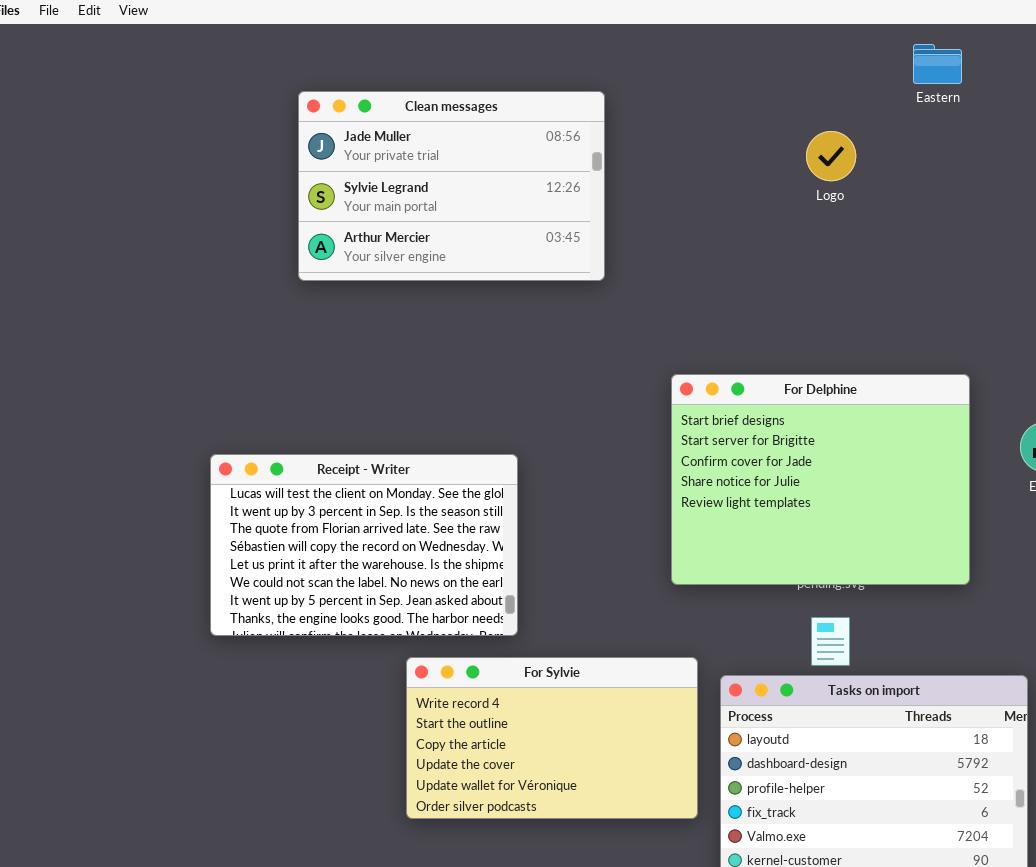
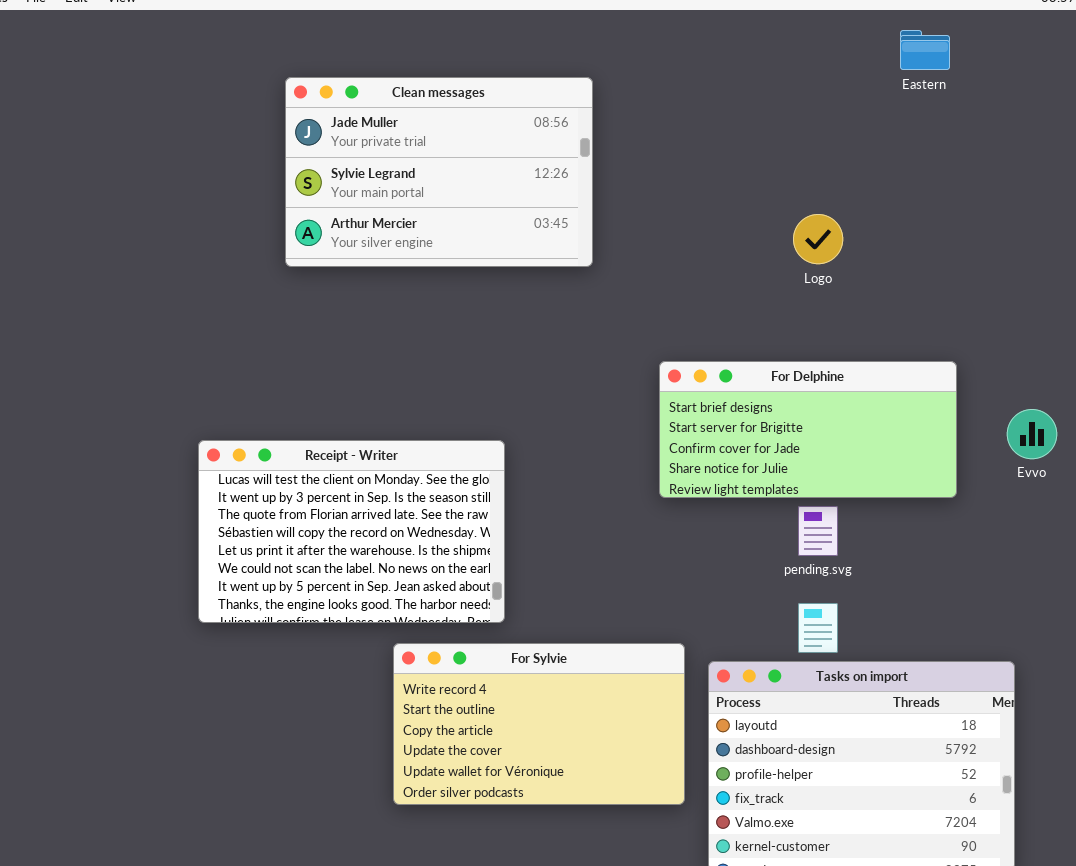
Logo: [806,131,856,181] -> [793,214,843,264], moved
For Delphine: [671,374,970,585] -> [659,361,957,498], resized

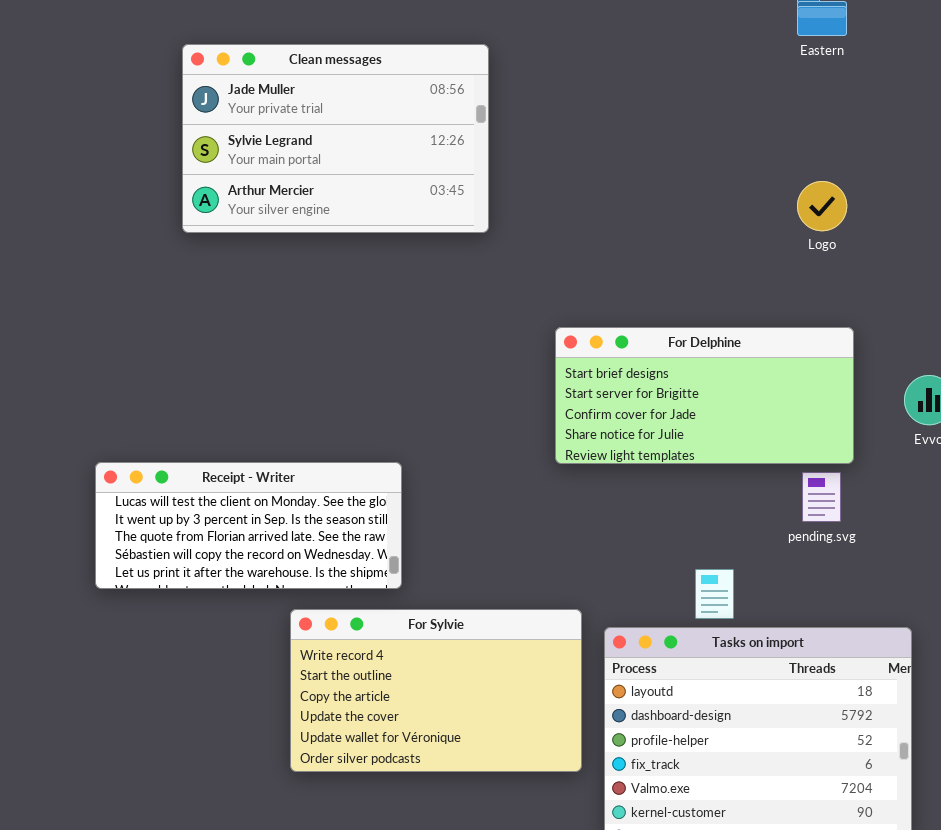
Logo: [793,214,843,264] -> [797,181,847,231], moved
Receipt - Writer: [198,440,505,623] -> [95,462,402,589], resized
pending.svg: [798,506,838,556] -> [802,472,841,522], moved

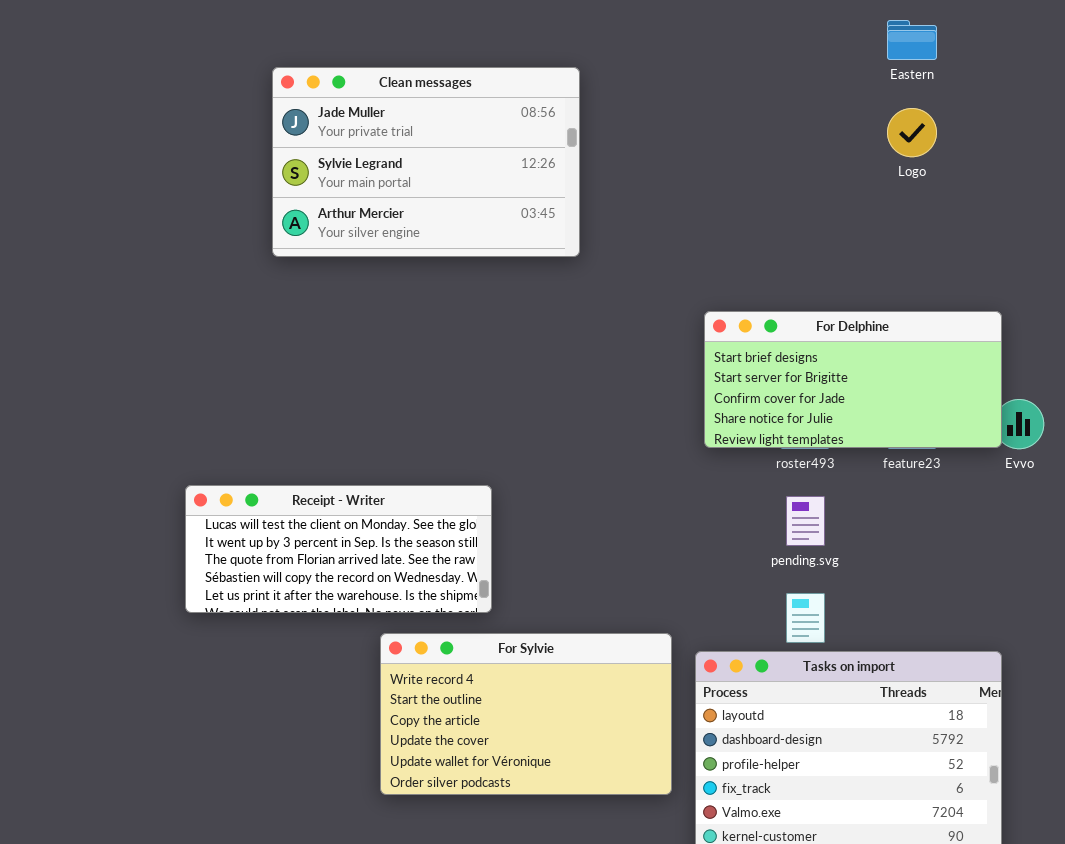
Logo: [797,181,847,231] -> [887,108,937,157], moved
For Delphine: [555,327,854,464] -> [704,311,1002,448], moved
pending.svg: [802,472,841,522] -> [786,496,825,546], moved

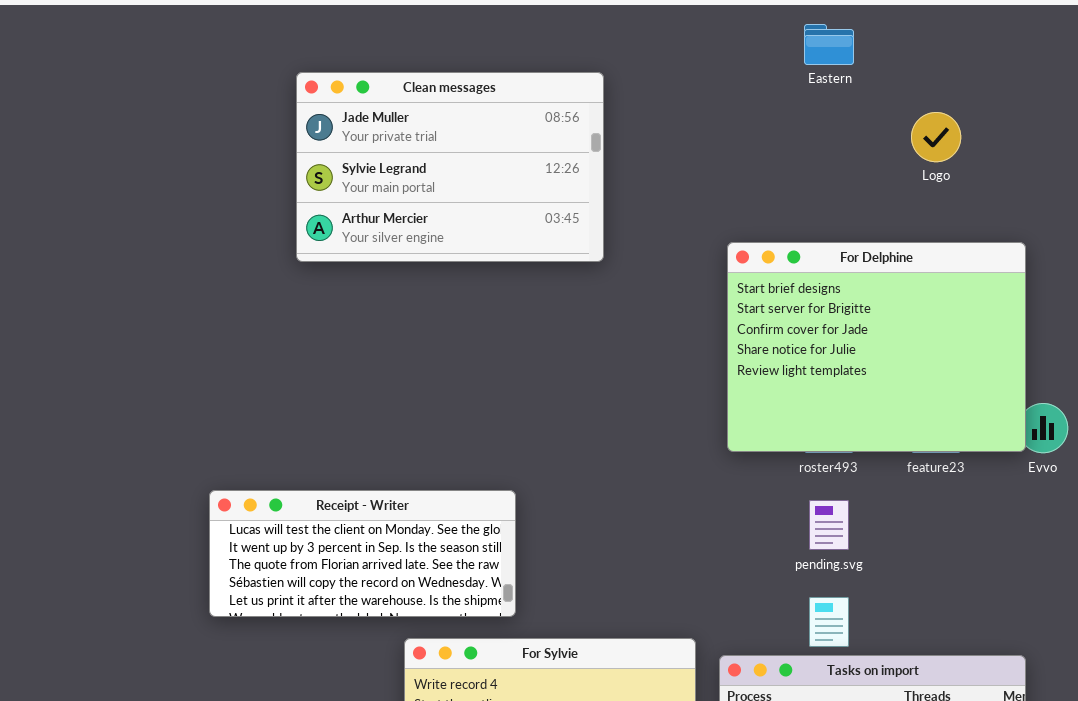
Eastern: [887,20,937,60] -> [804,24,854,65], moved
For Delphine: [704,311,1002,448] -> [727,242,1026,452], resized

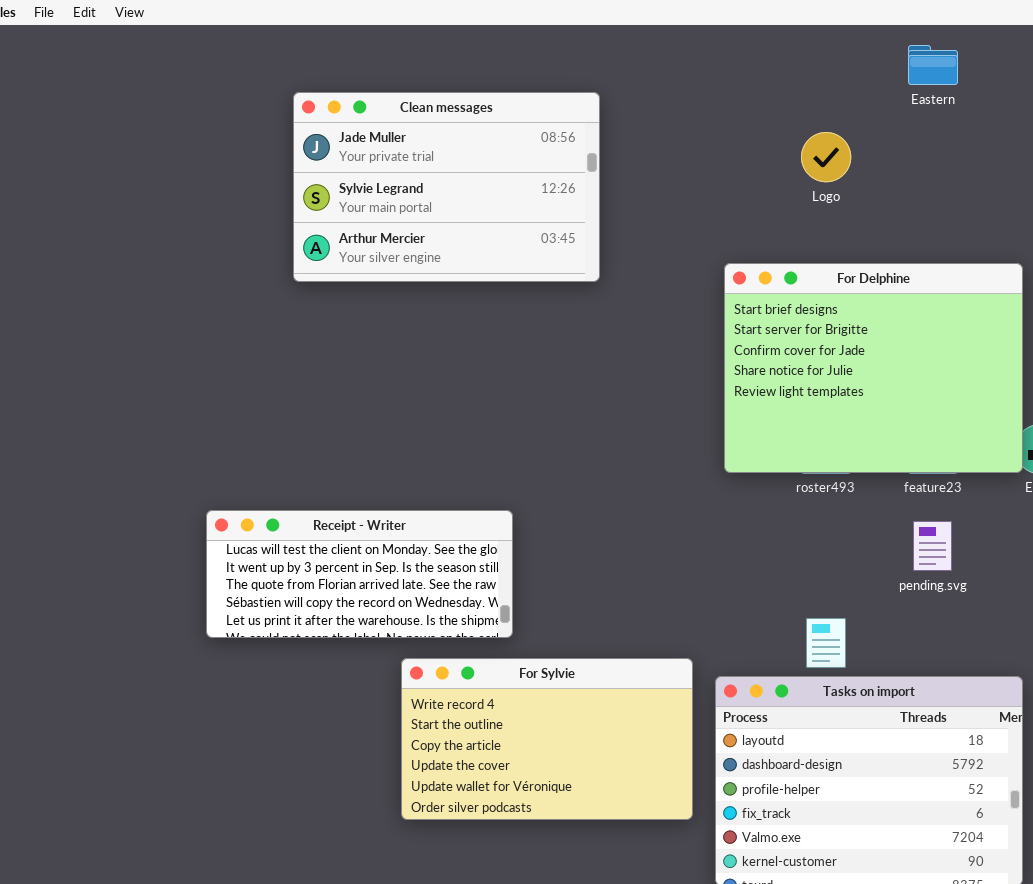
Eastern: [804,24,854,65] -> [908,45,958,85], moved
Logo: [911,112,961,162] -> [801,132,851,182], moved
pending.svg: [809,500,849,550] -> [913,521,952,571], moved

